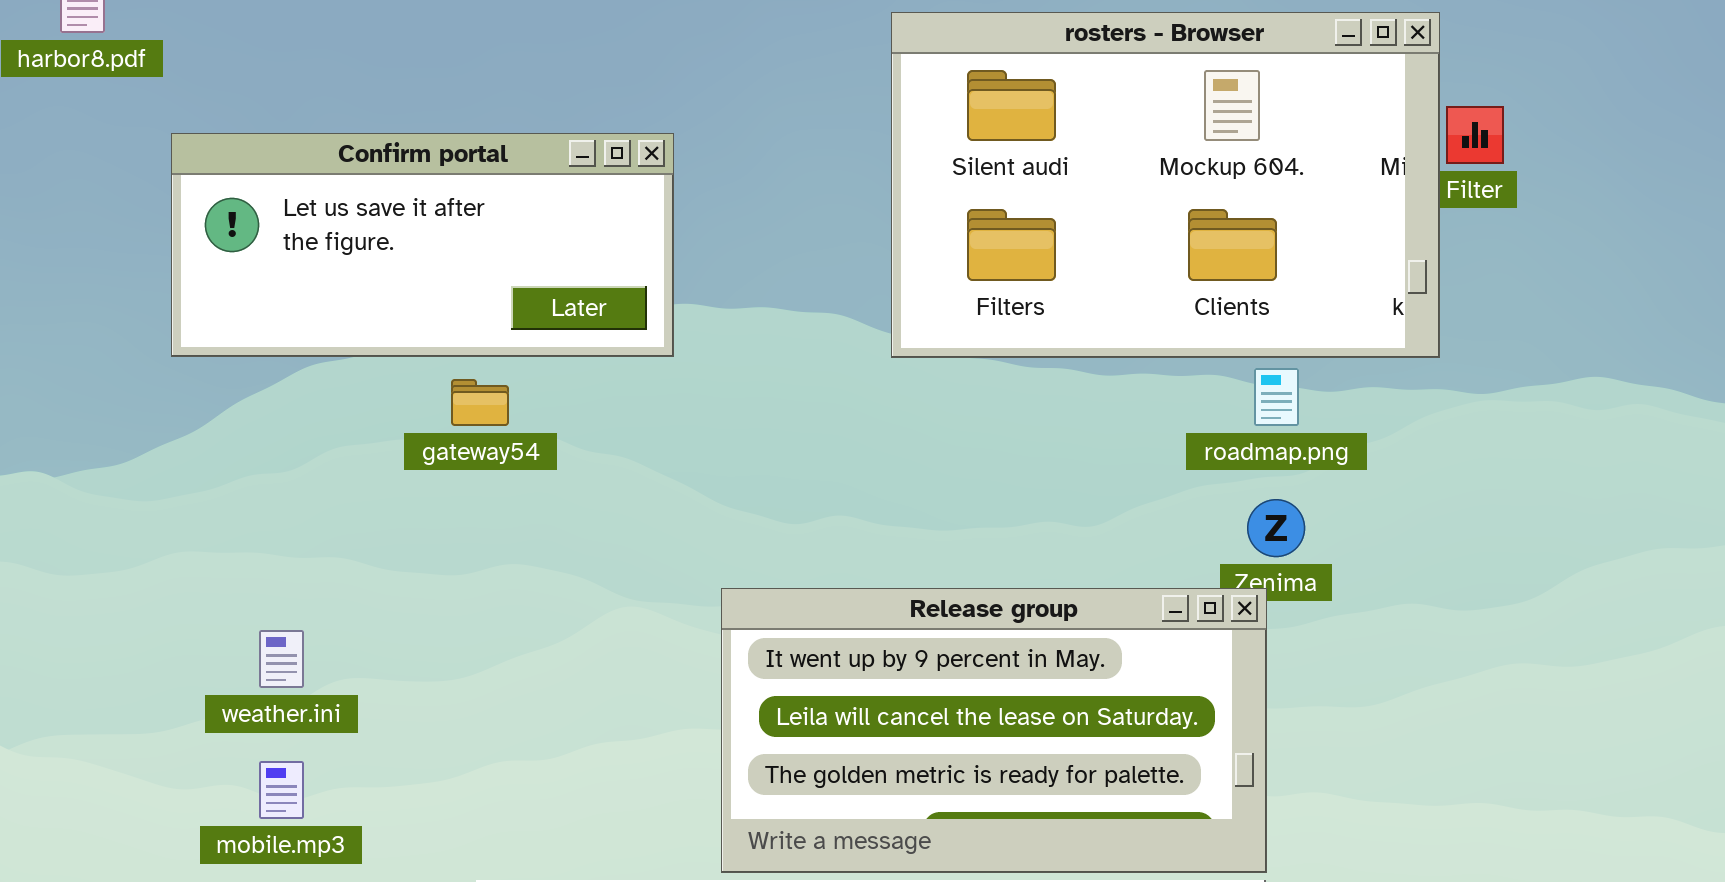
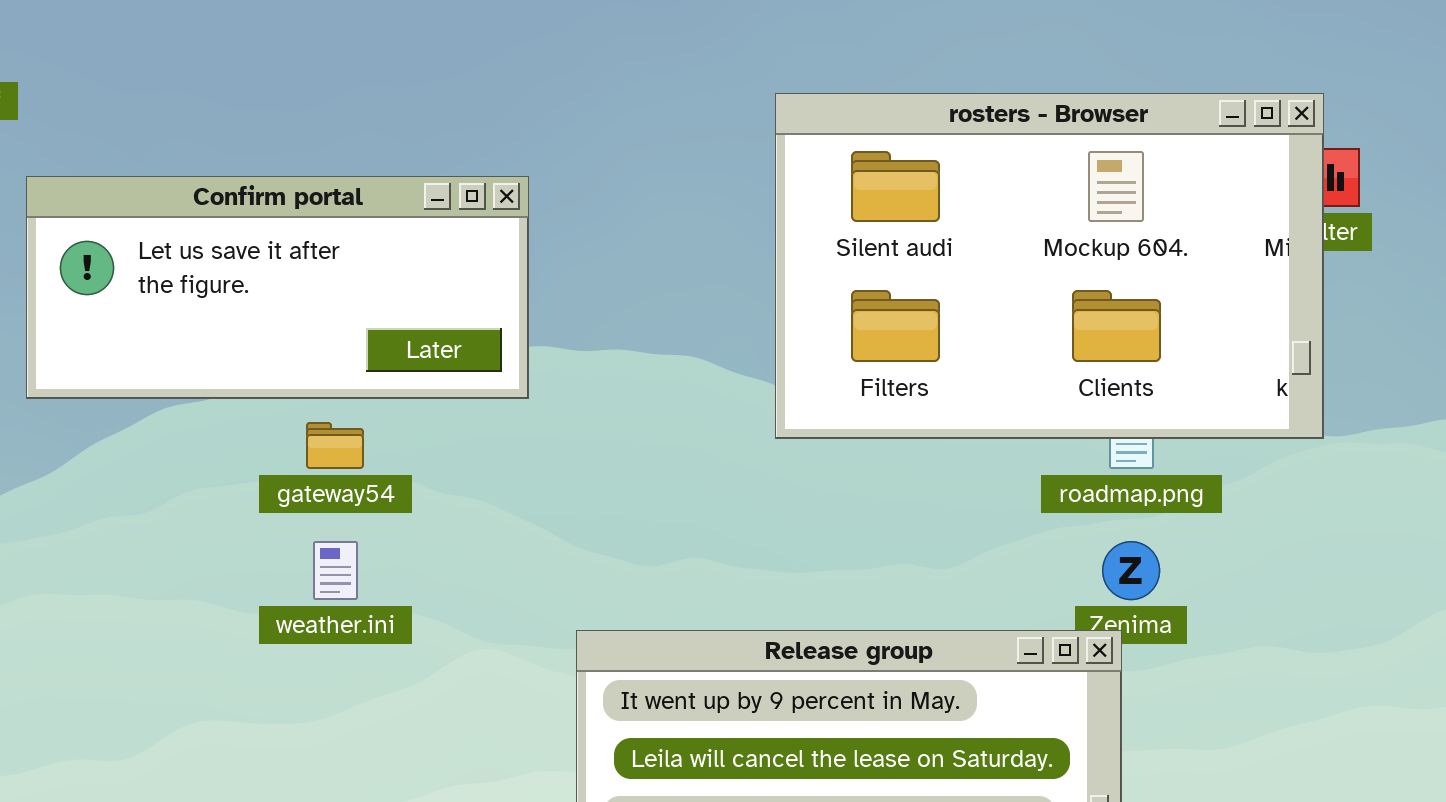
rosters - Browser: [891,12,1440,358] -> [775,93,1324,439], moved
weather.ini: [259,630,304,688] -> [313,541,358,600], moved

